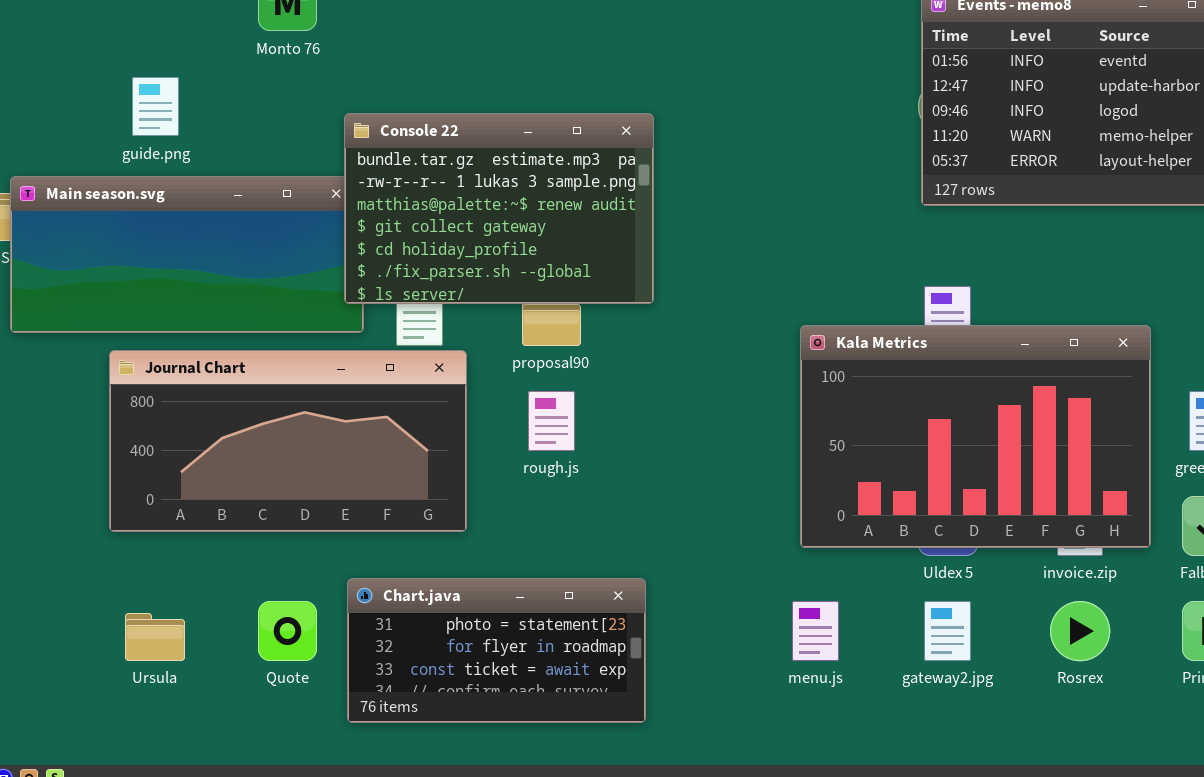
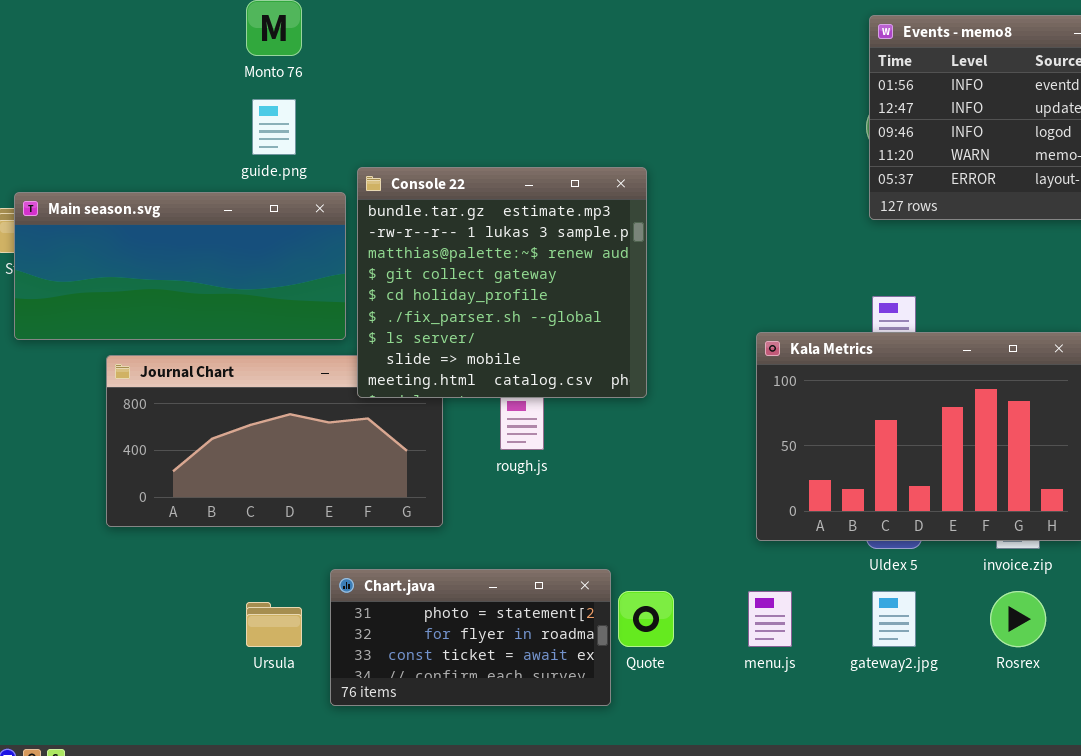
guide.png: [132,77,179,136] -> [252,99,296,155], moved
Console 22: [344,113,654,304] -> [357,167,647,398], moved, resized
Quote: [258,601,317,661] -> [618,591,674,647], moved
Ursula: [125,613,185,661] -> [246,602,302,647], moved

